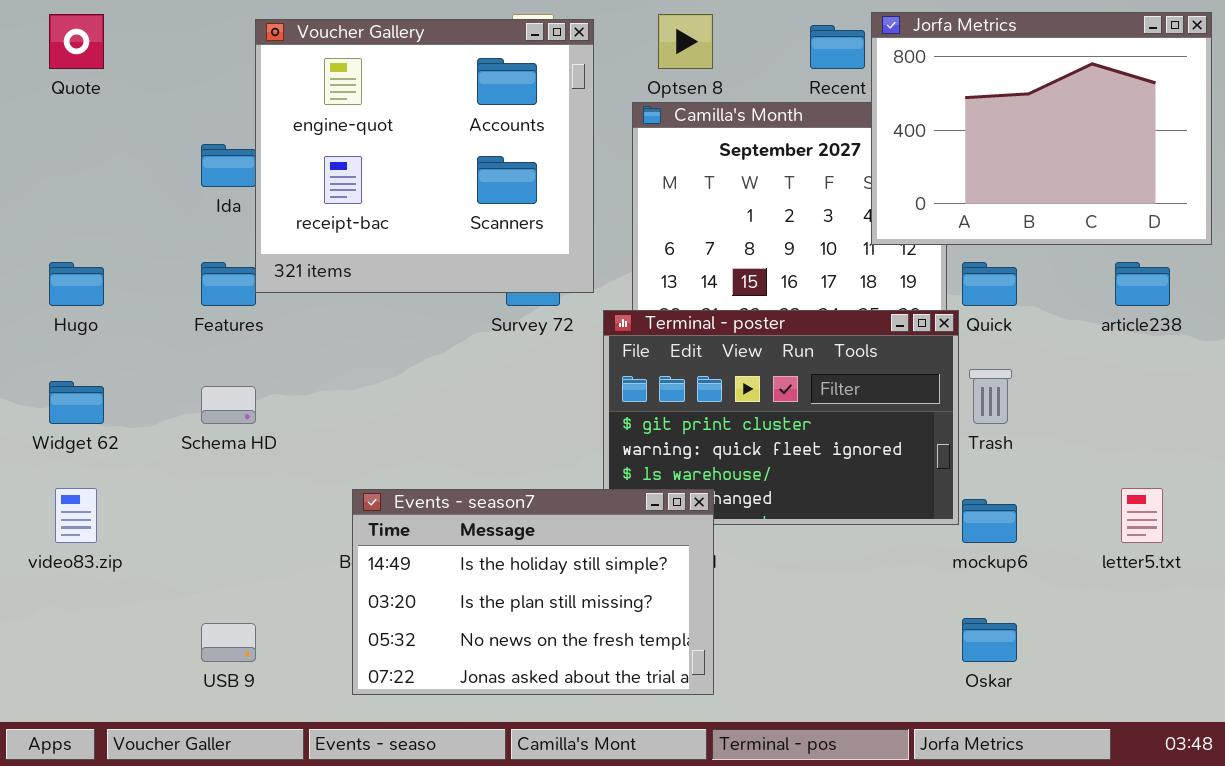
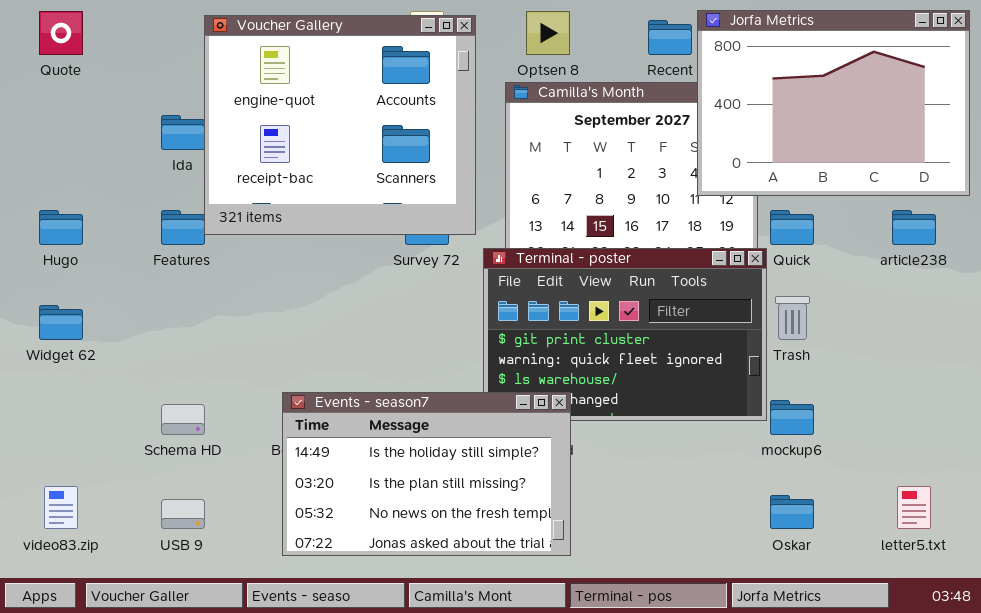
Schema HD: [201,386,256,424] -> [161,404,205,435], moved
video83.zip: [55,488,97,543] -> [44,486,78,529], moved
letter5.txt: [1121,488,1163,543] -> [897,486,931,529], moved

